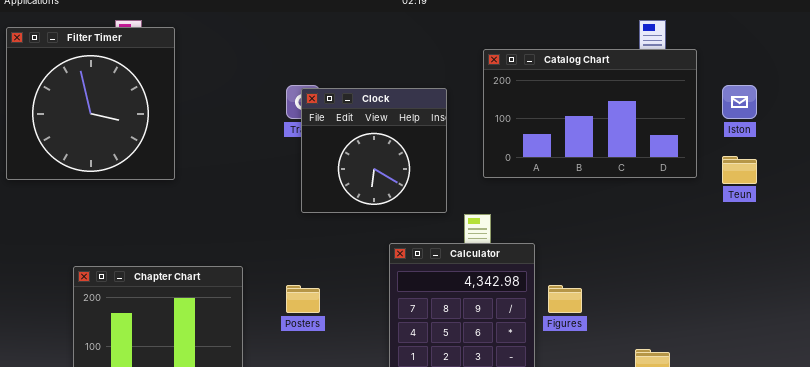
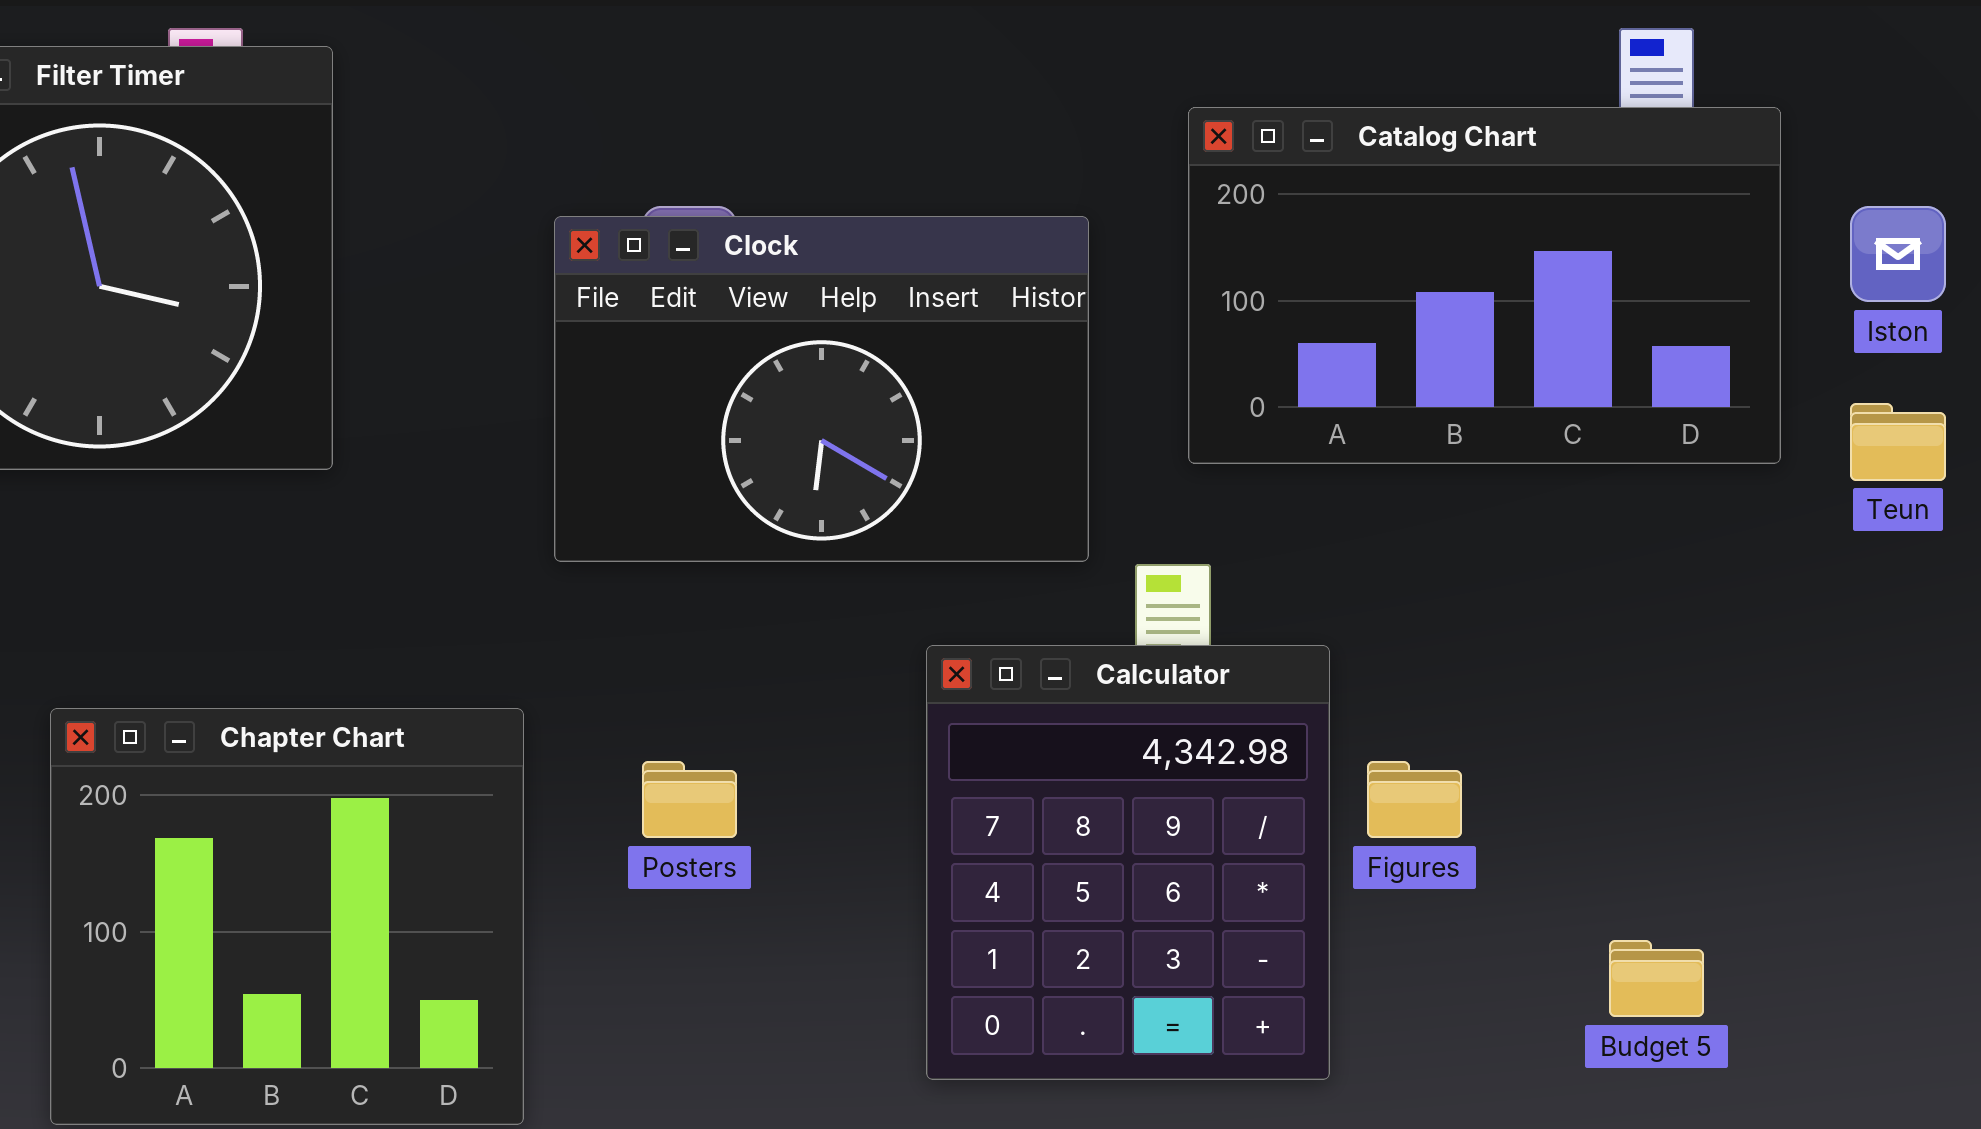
Clock: [301,88,447,213] -> [554,216,1089,562], resized

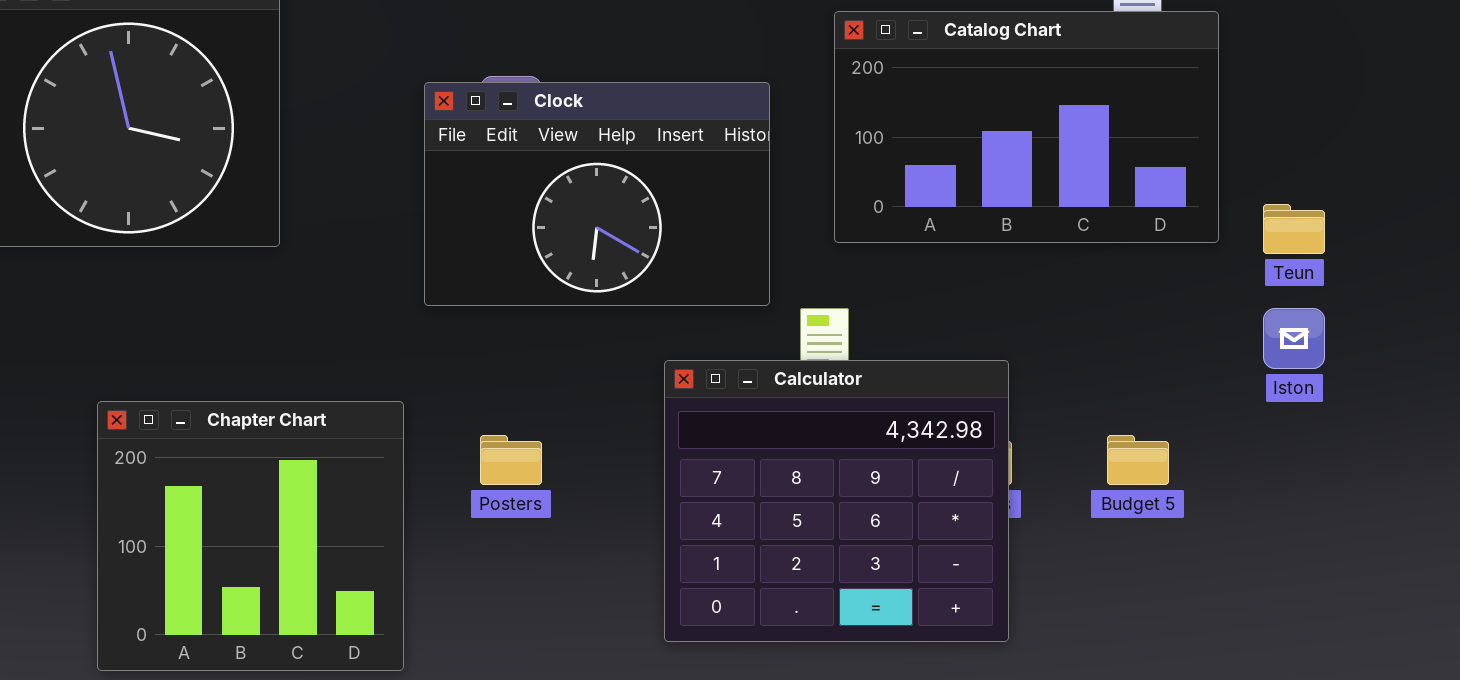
Iston: [1850,206,1946,302] -> [1263,308,1325,369], moved
Calculator: [926,645,1330,1080] -> [664,360,1009,642], resized
Budget 5: [1609,940,1704,1017] -> [1107,435,1169,485], moved

